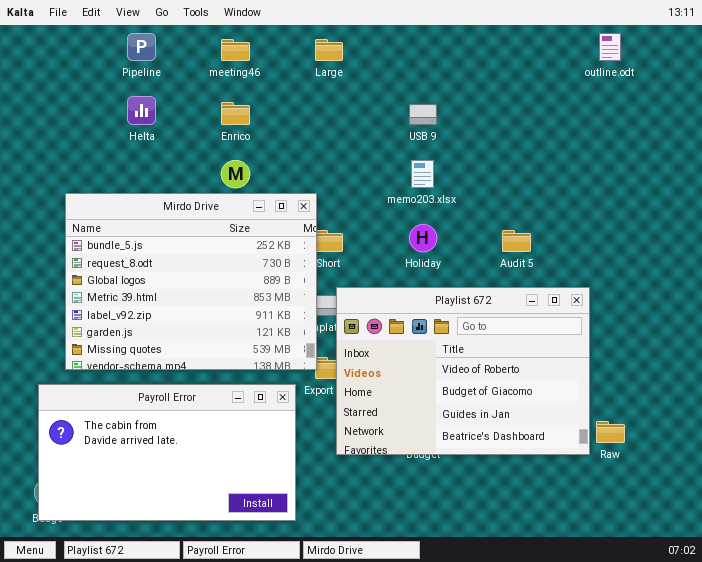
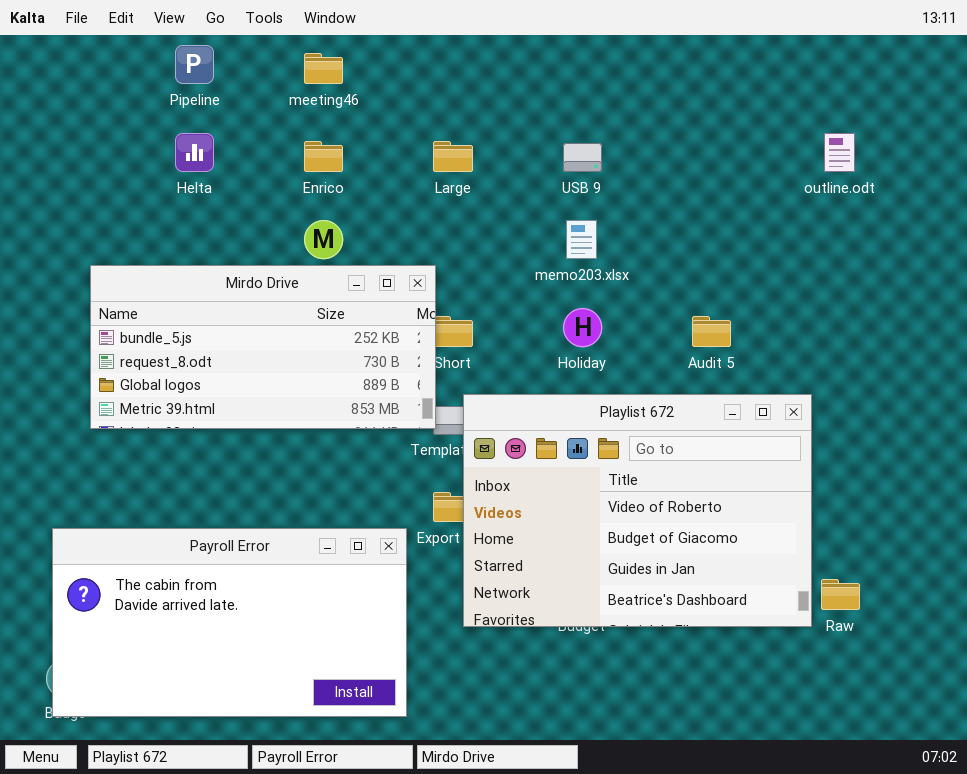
outline.odt: [599,33,621,61] -> [824,133,855,172], moved
Large: [315,39,343,61] -> [433,141,473,172], moved
Mirdo Drive: [65,193,317,370] -> [90,265,436,429], resized

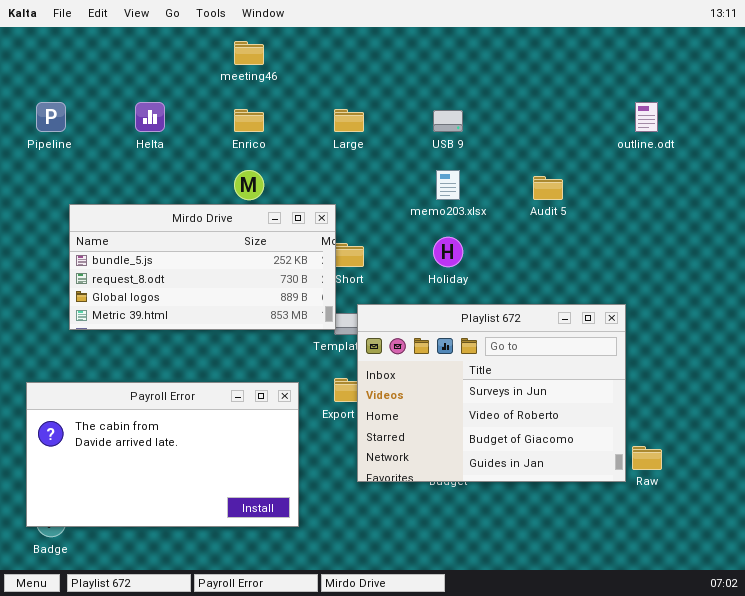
Pipeline: [175,45,214,84] -> [36,102,66,132], moved
Audit 5: [692,316,731,347] -> [533,176,563,200], moved
Playlist 672: [463,394,812,627] -> [357,304,626,482], scrolled up 1 row
Payroll Error: [52,528,407,717] -> [26,382,299,527], moved

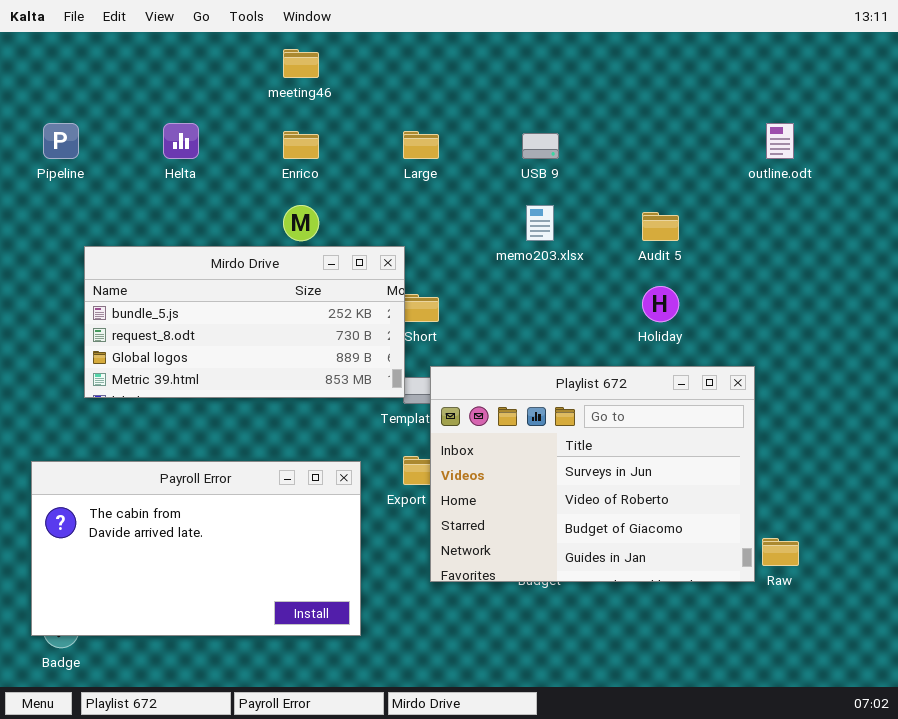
Holiday: [433,237,463,267] -> [642,286,679,322], moved

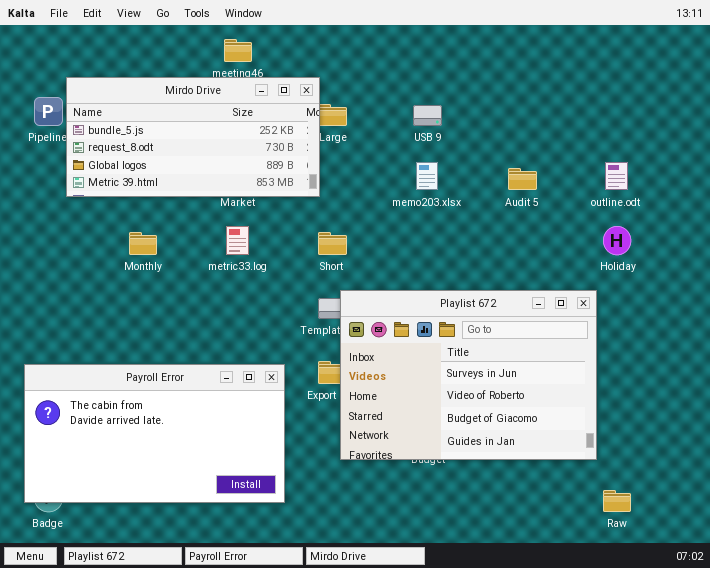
outline.odt: [766,123,794,159] -> [605,162,628,190], moved
Mirdo Drive: [84,246,405,398] -> [66,77,320,197], moved
Holiday: [642,286,679,322] -> [603,226,631,255], moved
Raw: [762,538,799,566] -> [603,490,631,512], moved

